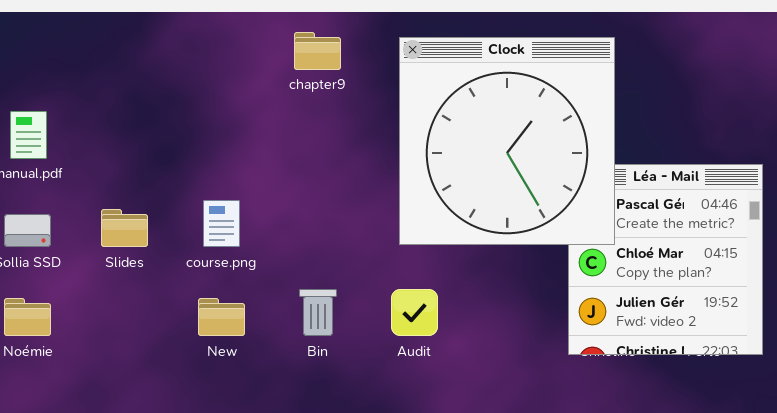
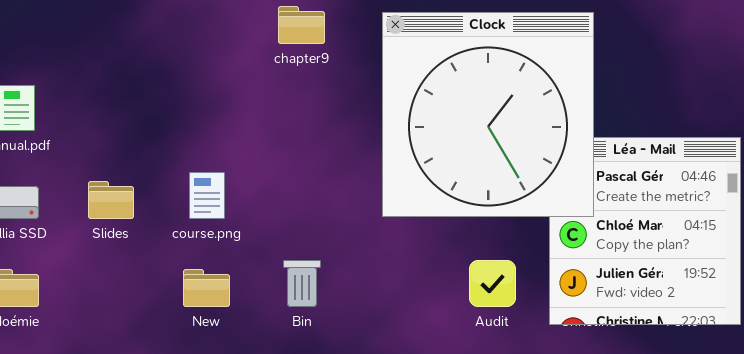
Audit: [391,289,438,336] -> [469,260,516,307], moved

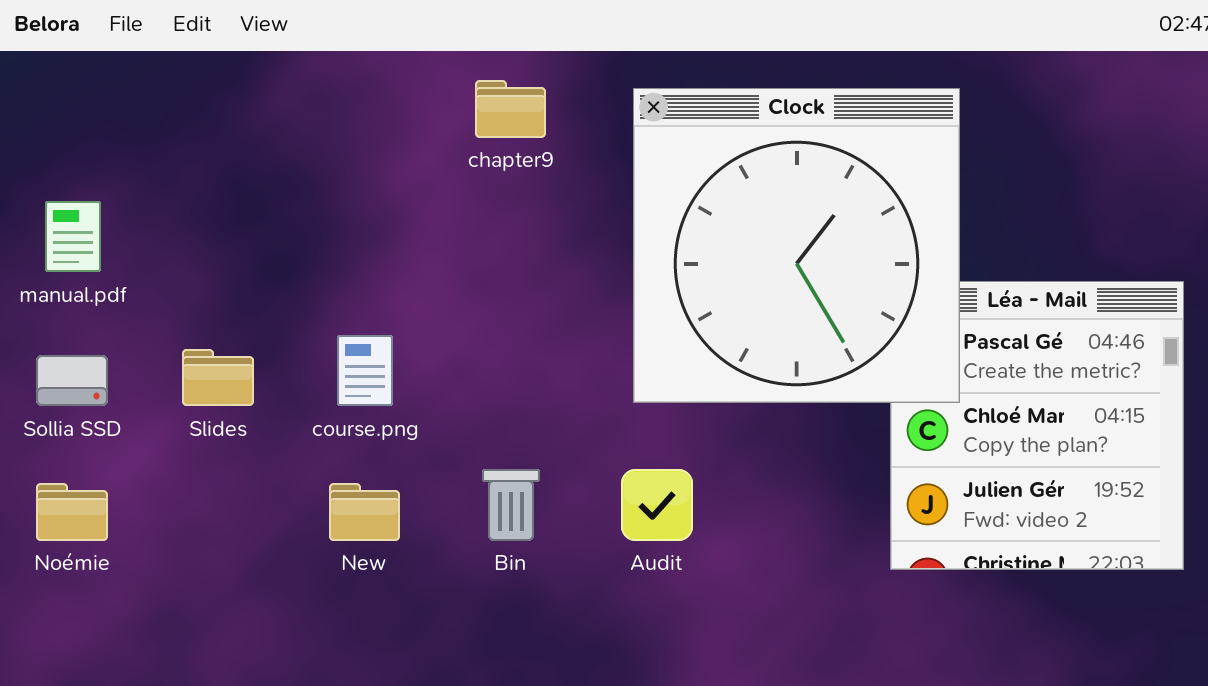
Audit: [469,260,516,307] -> [621,469,693,541], moved

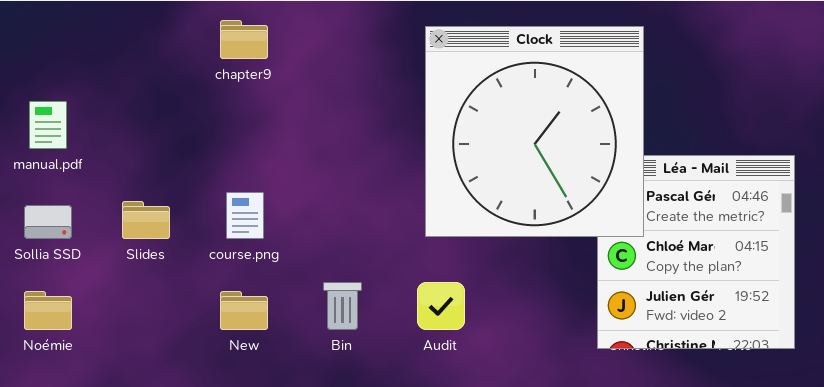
chapter9: [475,80,546,138] -> [220,20,268,59], moved

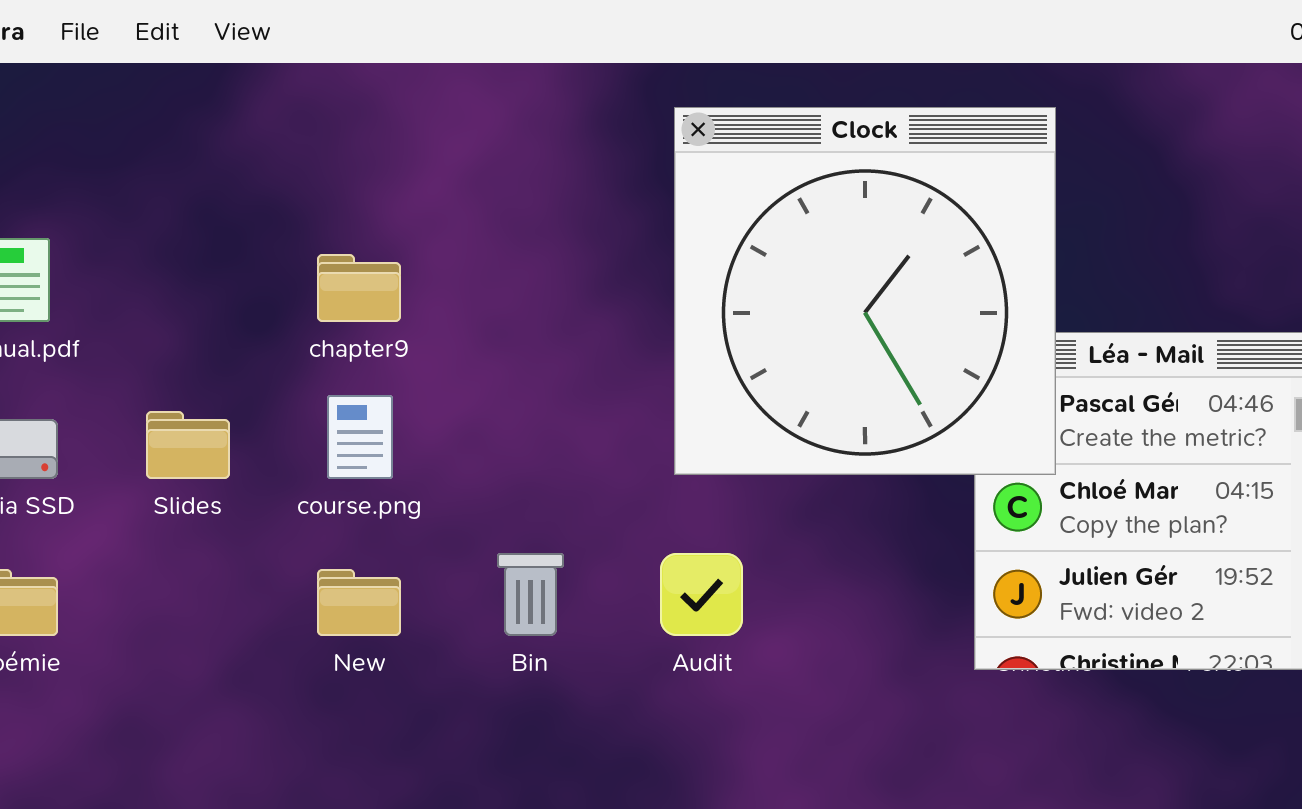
chapter9: [220,20,268,59] -> [317,254,401,322], moved

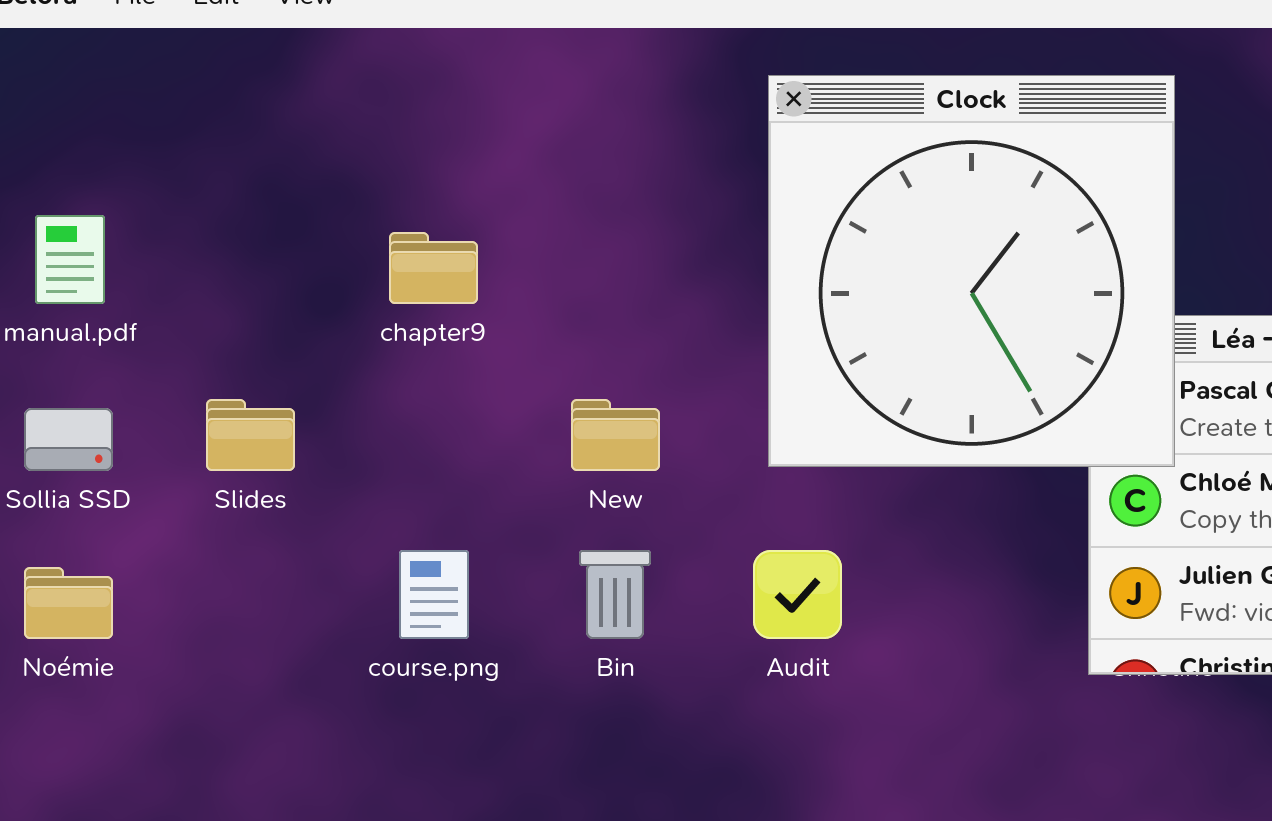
course.png: [327,395,393,479] -> [399,550,469,639], moved
New: [317,569,401,636] -> [571,399,660,471], moved

